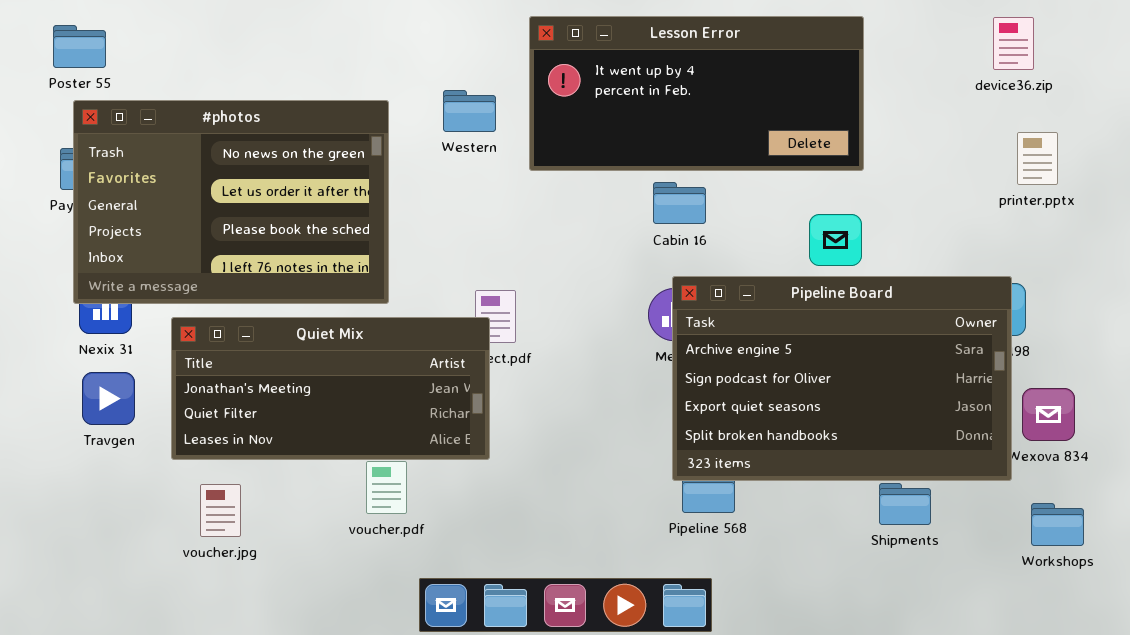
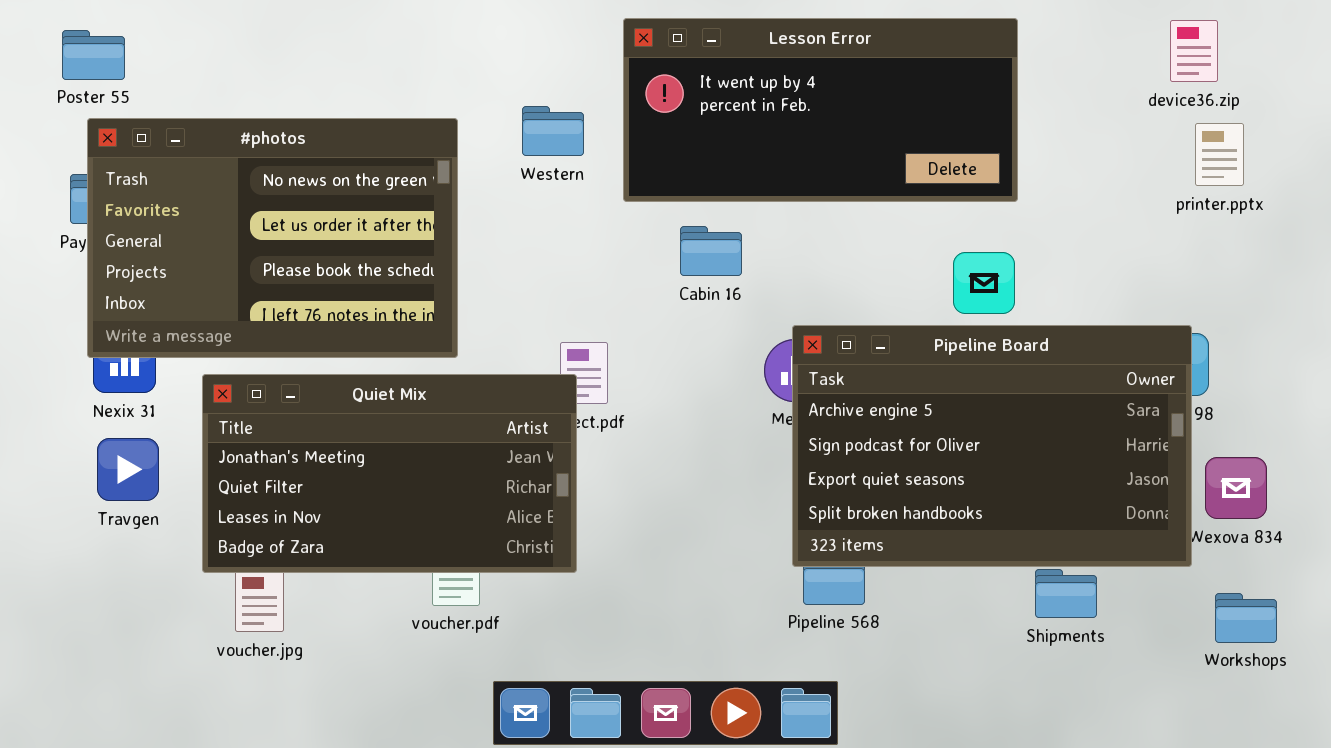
printer.pptx: [1017,132,1058,185] -> [1195,123,1244,186], moved
Cabin 16: [653,182,706,224] -> [680,226,742,276], moved
Quiet Mix: [171,317,490,460] -> [202,374,577,573], resized

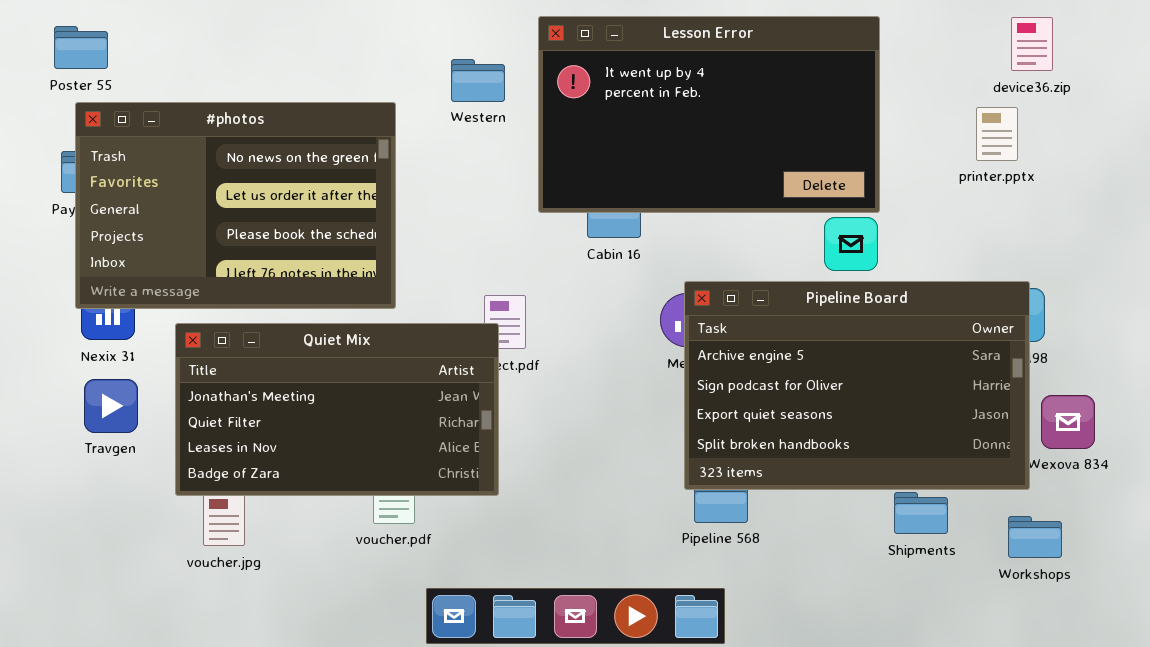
Lesson Error: [623,18,1018,202] -> [538,16,880,213], resized
Western: [522,106,584,156] -> [451,59,505,102], moved
printer.pptx: [1195,123,1244,186] -> [976,107,1018,161], moved
Workshops: [1215,593,1277,643] -> [1008,516,1062,558], moved

